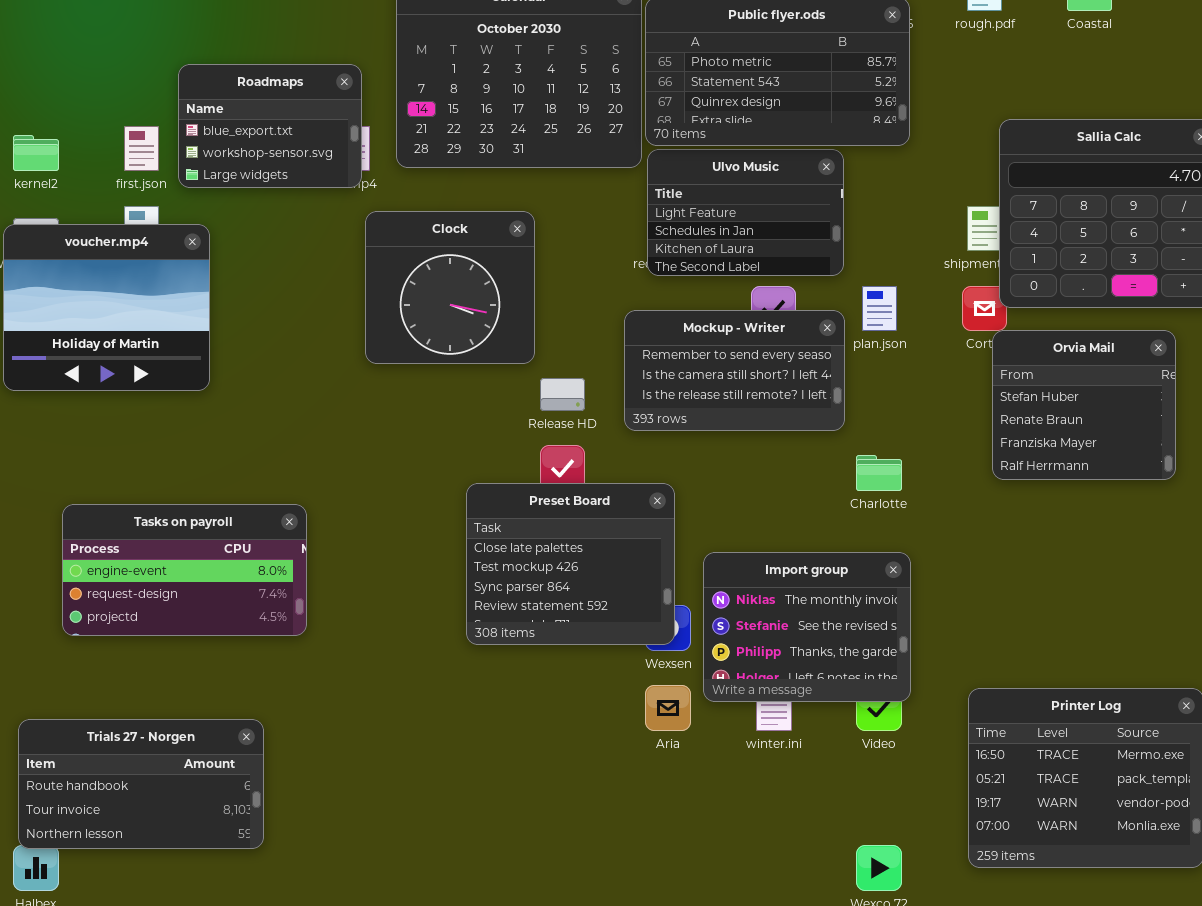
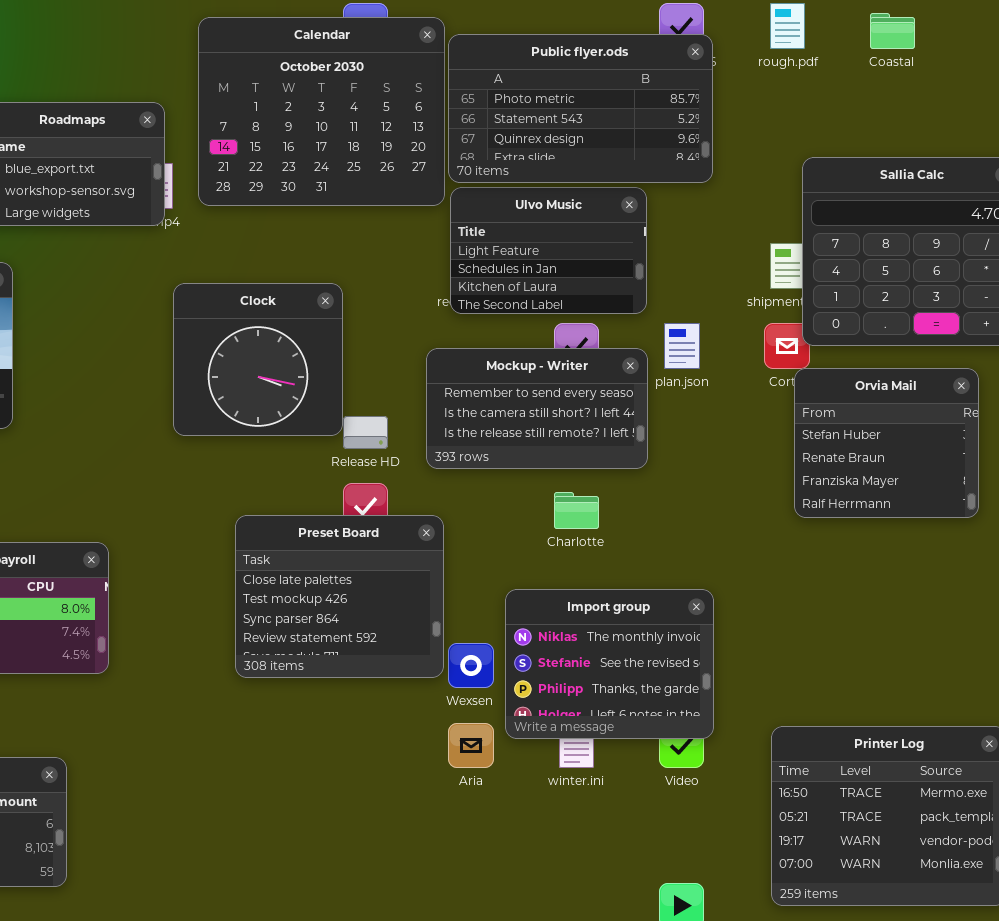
Clock: [365,211,535,364] -> [173,283,343,436], moved
Charlotte: [856,455,902,491] -> [554,492,599,529], moved
Preset Board: [466,483,675,645] -> [235,515,444,678], moved

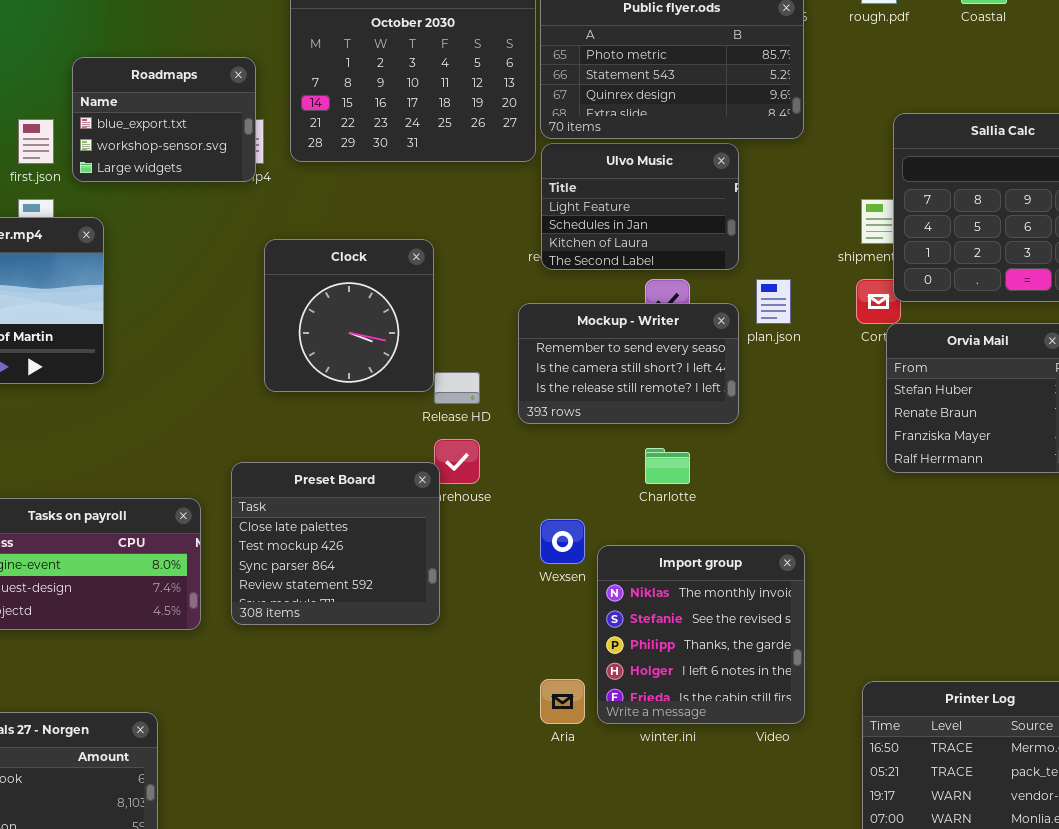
Preset Board: [235,515,444,678] -> [231,462,440,625], moved
Import group: [505,589,714,739] -> [597,545,805,724], resized
Wexsen: [448,643,494,688] -> [540,519,585,564], moved

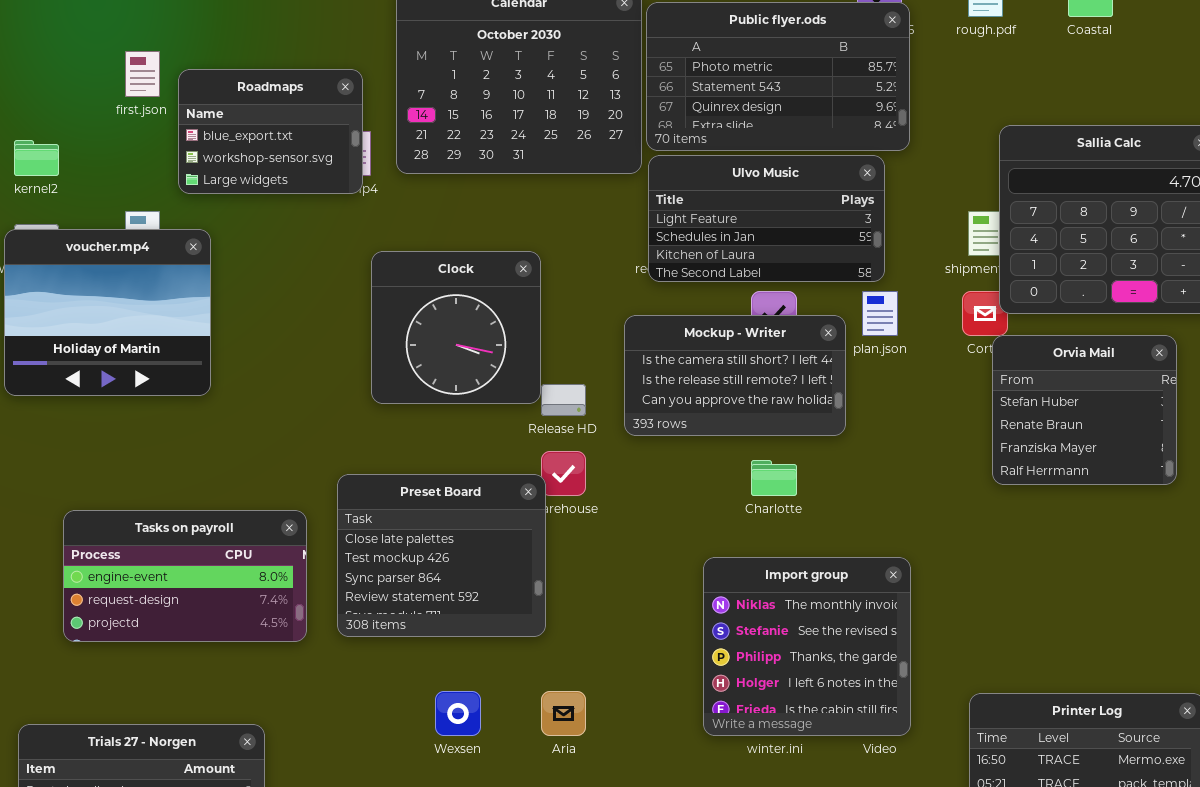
first.json: [18,119,54,164] -> [125,51,160,97], moved
Ulvo Music: [541,143,739,270] -> [648,155,885,282], resized
Mockup - Writer: [518,303,739,424] -> [624,315,846,436], scrolled down 1 row
Wexsen: [540,519,585,564] -> [435,691,481,736], moved
Aria: [540,679,585,724] -> [541,691,586,736], moved

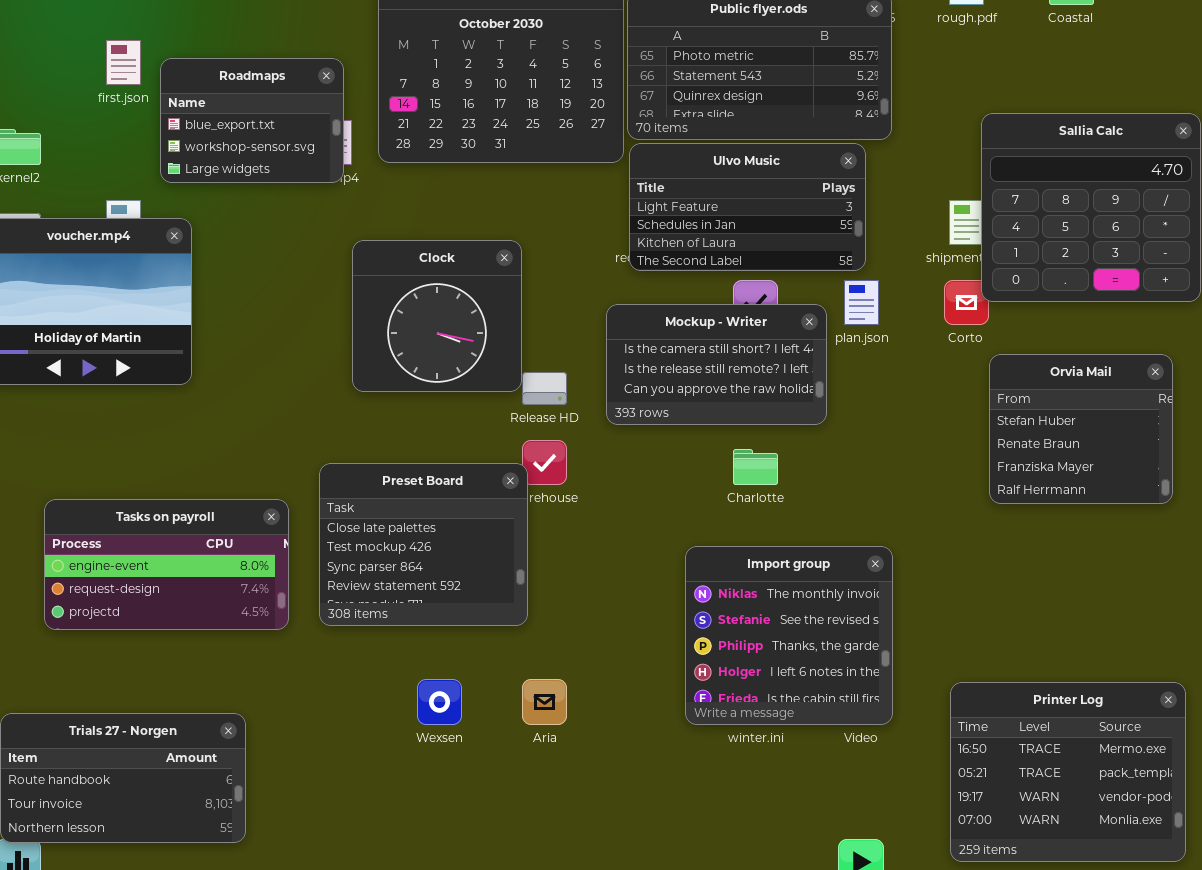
Orvia Mail: [992,335,1177,485] -> [989,354,1173,504], moved

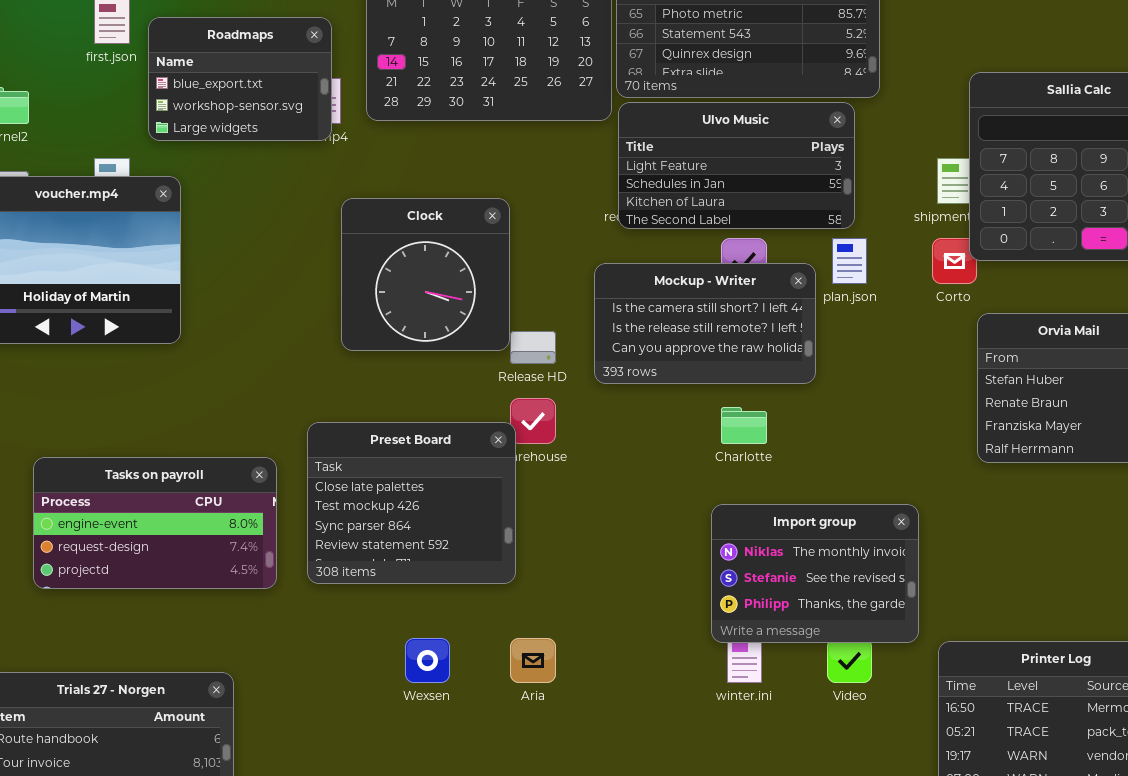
Import group: [685,546,893,725] -> [711,504,919,643], moved, resized

